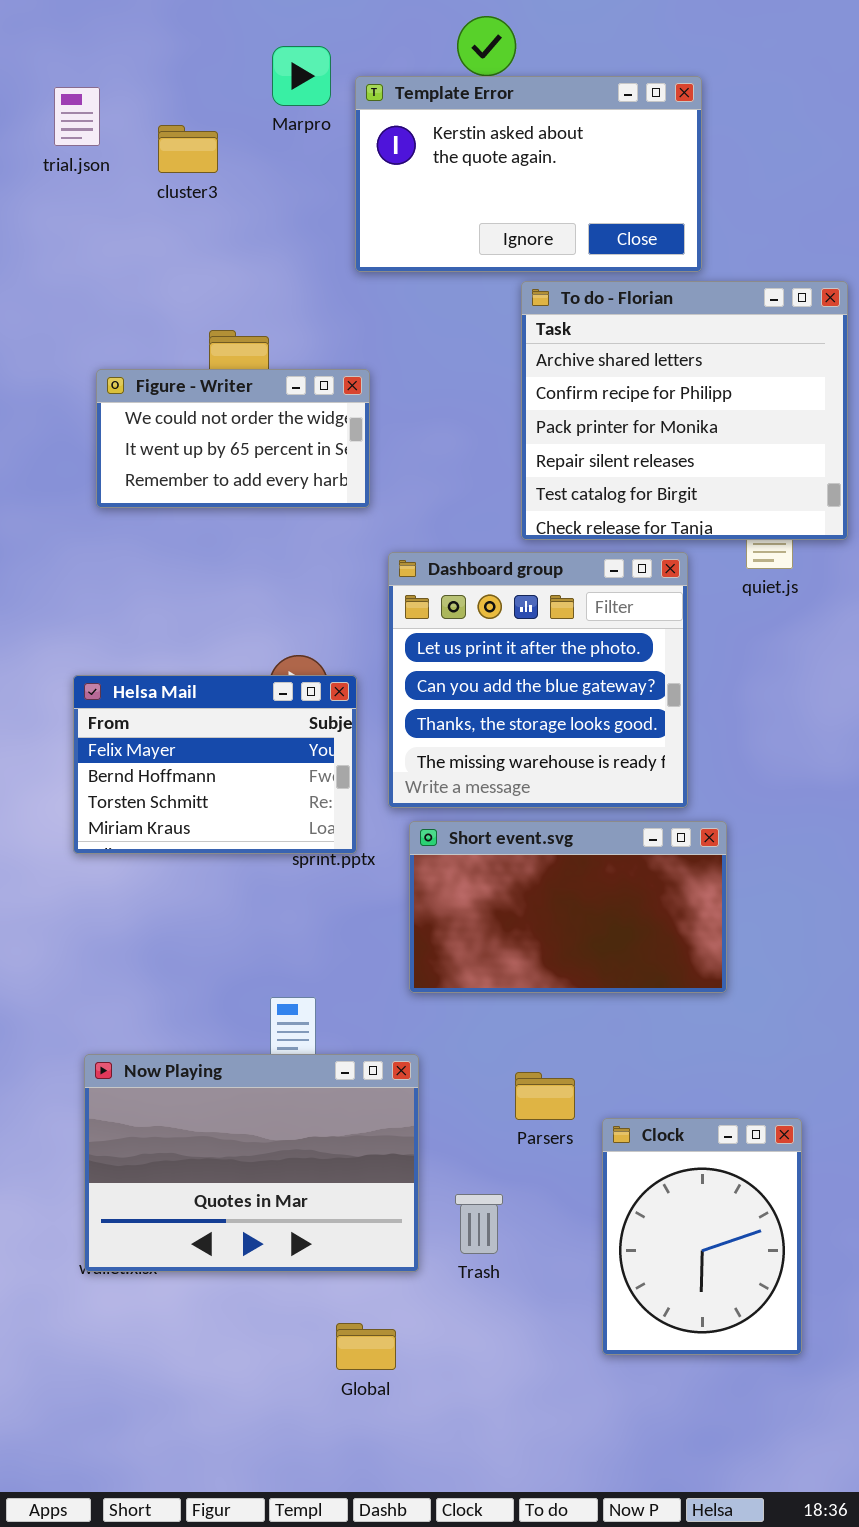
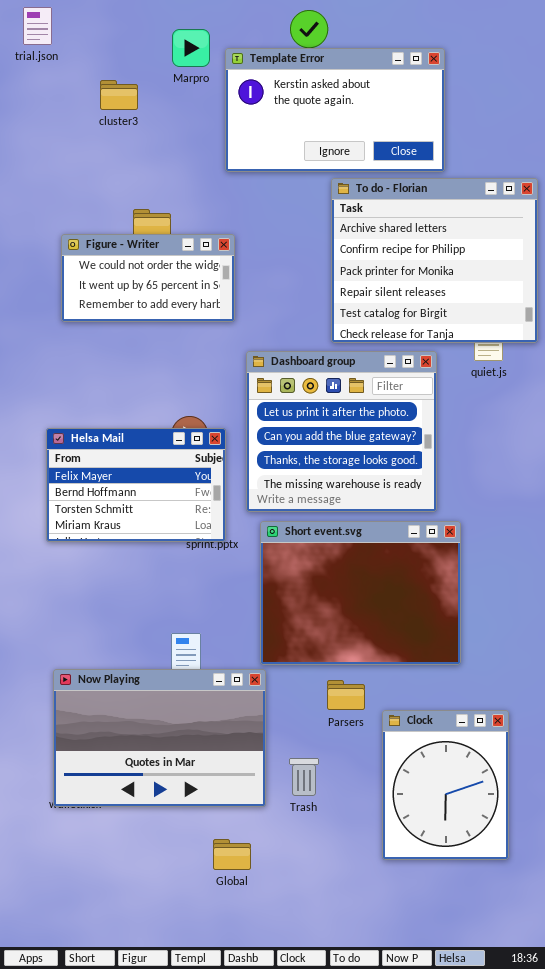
trial.json: [54,87,100,146] -> [23,7,52,45], moved
Short event.svg: [409,821,727,993] -> [260,521,461,665], resized

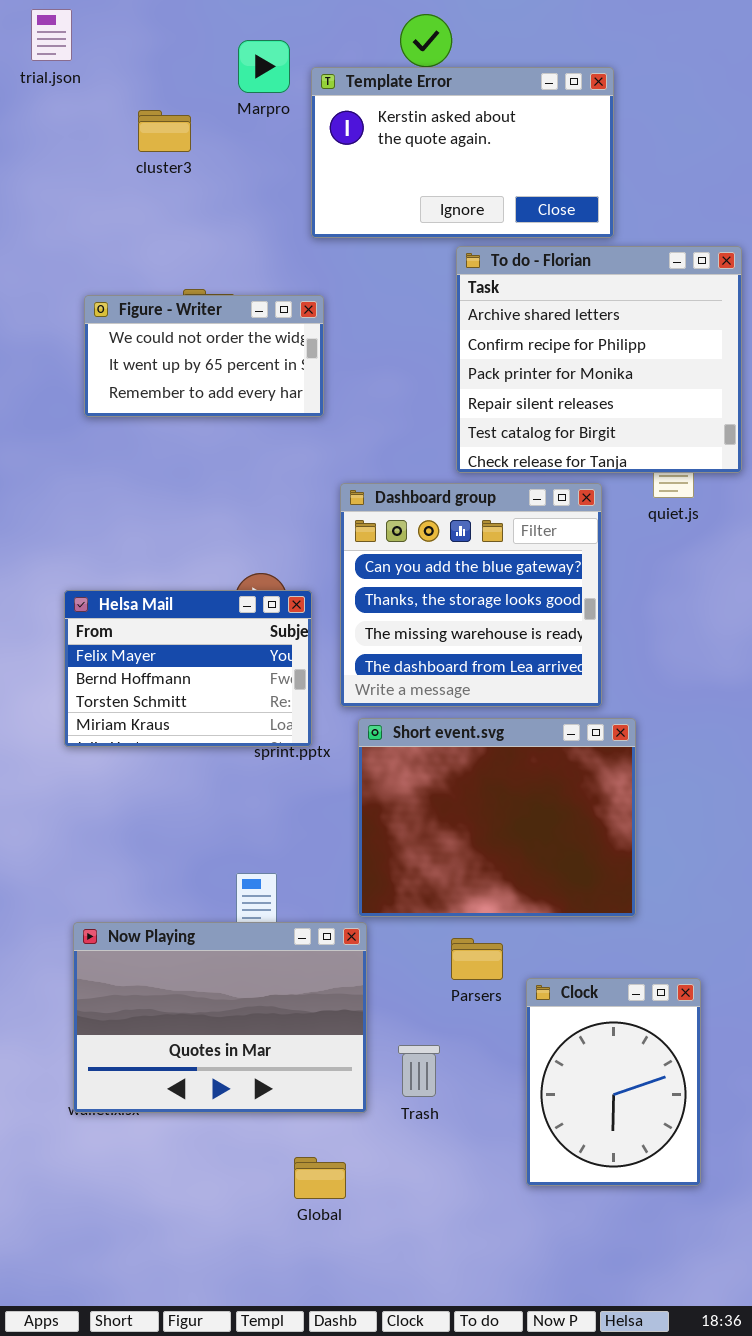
Figure - Writer: [61,234,235,322] -> [84,295,324,417], moved
Dashboard group: [246,351,437,512] -> [340,483,602,707], scrolled down 1 row

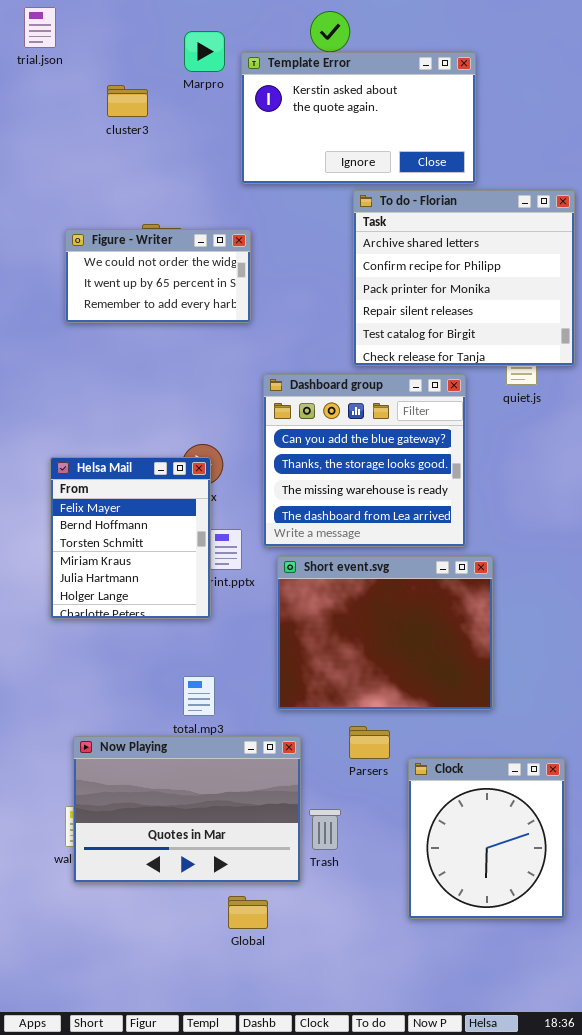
Helsa Mail: [64,590,312,747] -> [50,457,211,619], resized
Now Playing: [73,922,367,1113] -> [73,736,301,883], moved
Clock: [526,978,701,1186] -> [408,758,565,919], resized

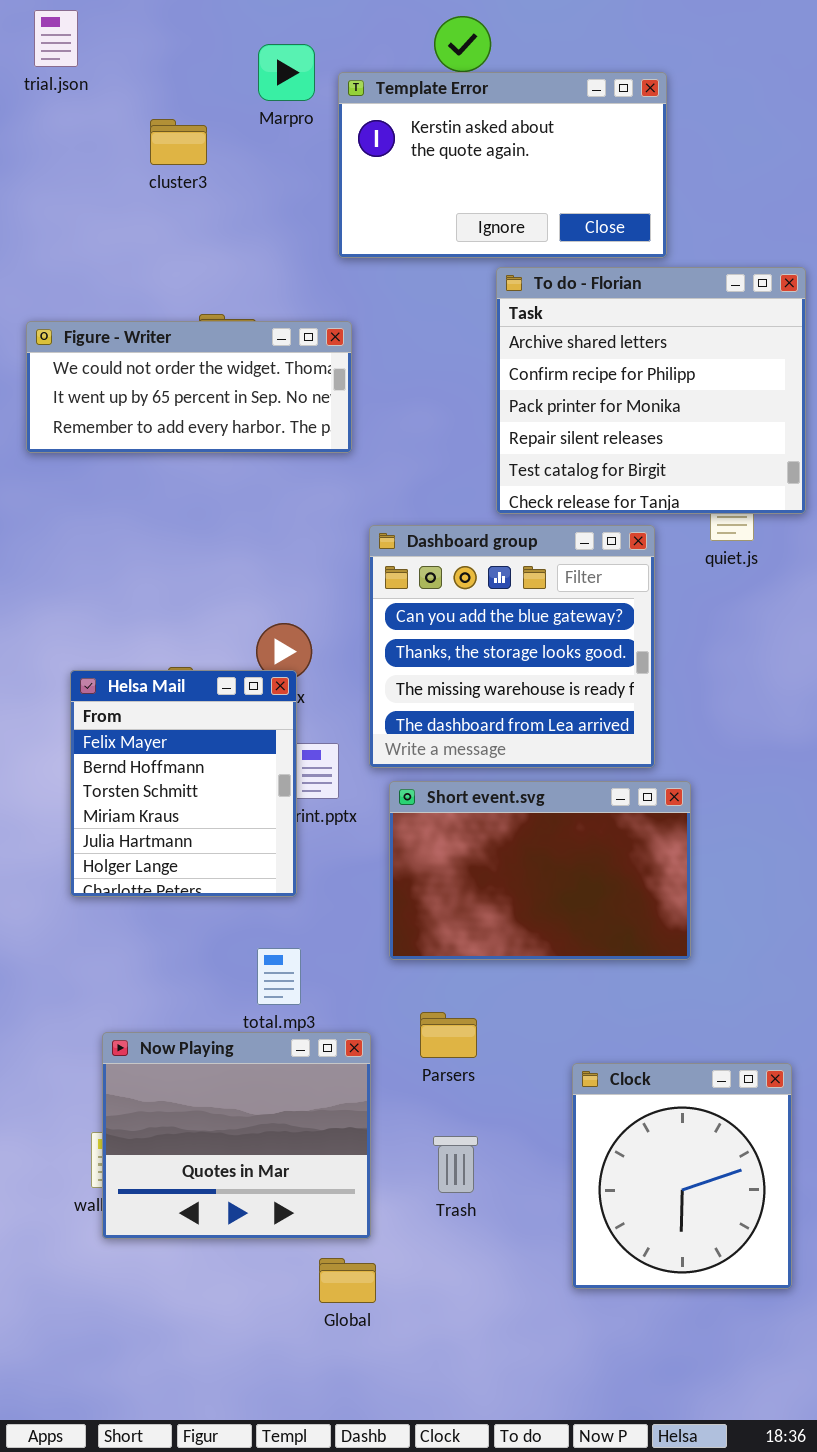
Figure - Writer: [65,229,251,323] -> [26,321,352,453], resized
Helsa Mail: [50,457,211,619] -> [70,670,297,897], moved
Short event.svg: [277,556,493,710] -> [389,781,691,960], resized
Parsers: [349,726,390,759] -> [420,1012,477,1058], moved
Now Playing: [73,736,301,883] -> [102,1032,371,1239], resized

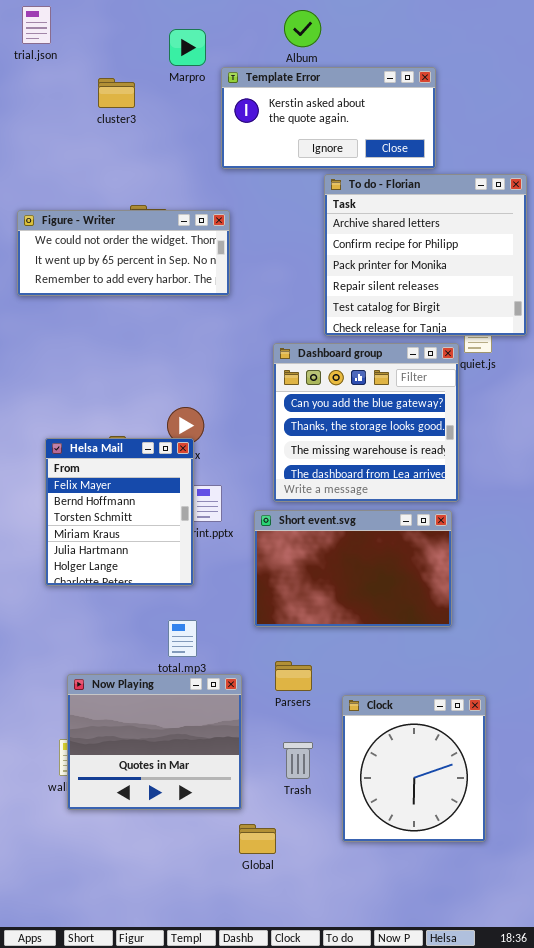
Template Error: [338,72,667,258] -> [221,67,436,169], resized
Dashboard group: [369,525,655,768] -> [273,343,459,502], moved
Clock: [572,1063,792,1289] -> [342,695,486,842], moved
Global: [319,1258,376,1303] -> [239,824,276,854], moved

